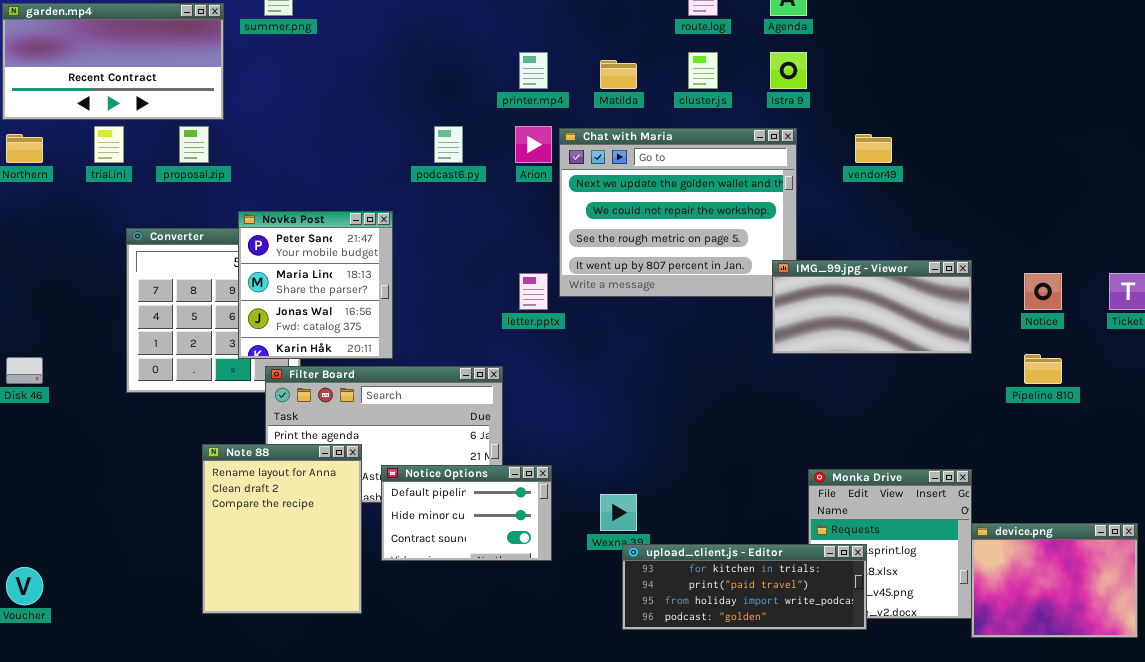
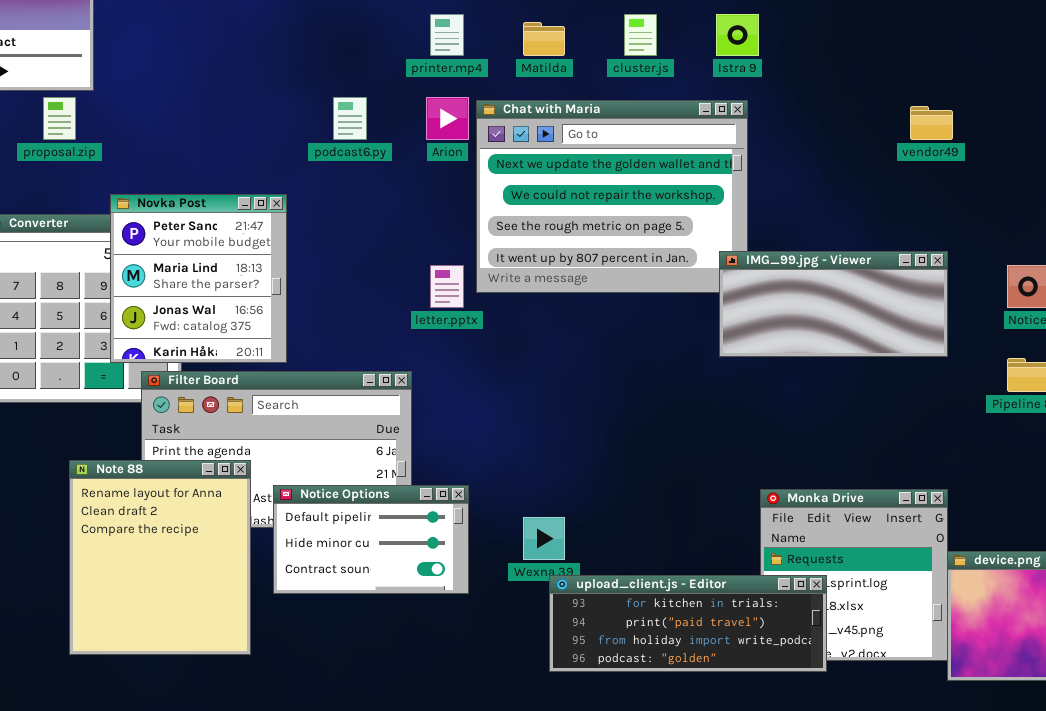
vendor49: [855,134,892,163] -> [910,106,953,140], moved

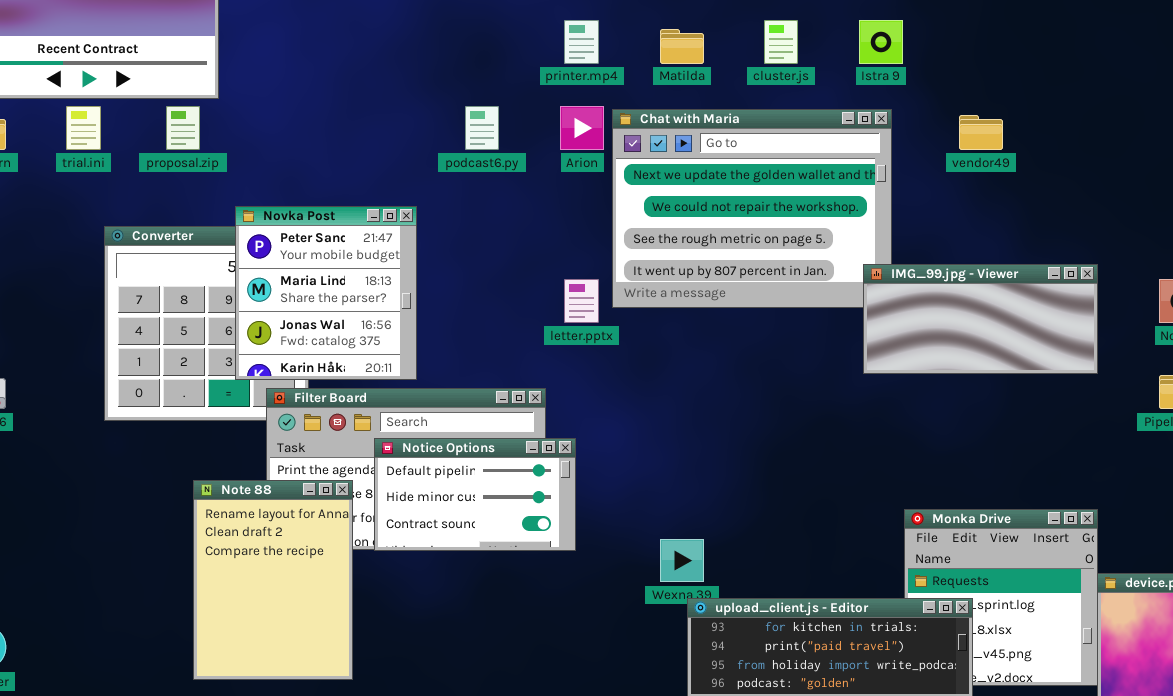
vendor49: [910,106,953,140] -> [959,115,1003,150], moved
Note 88: [69,460,251,655] -> [193,480,353,680], resized
Notice Options: [273,485,469,594] -> [374,438,576,551], moved

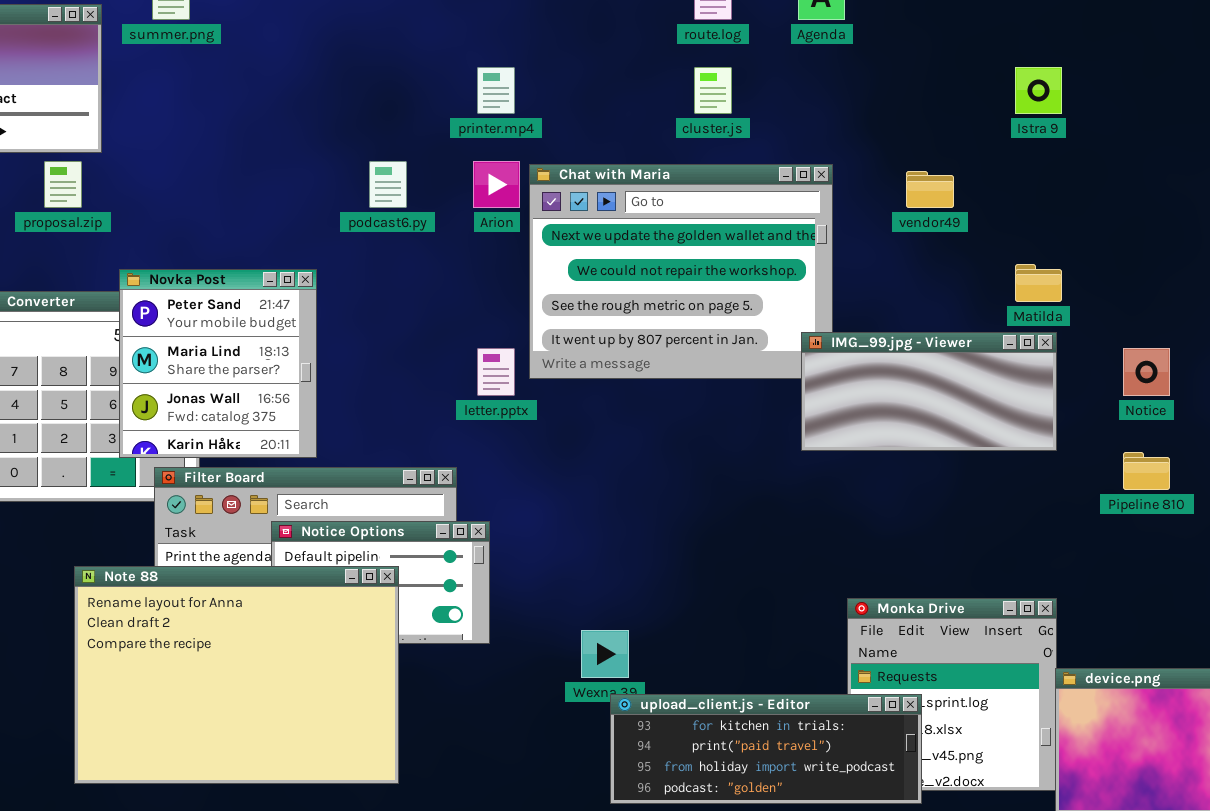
Istra 9: [859,20,903,64] -> [1015,67,1062,114], moved
Matilda: [660,29,704,64] -> [1015,264,1062,302], moved
Note 88: [193,480,353,680] -> [74,566,399,784], resized

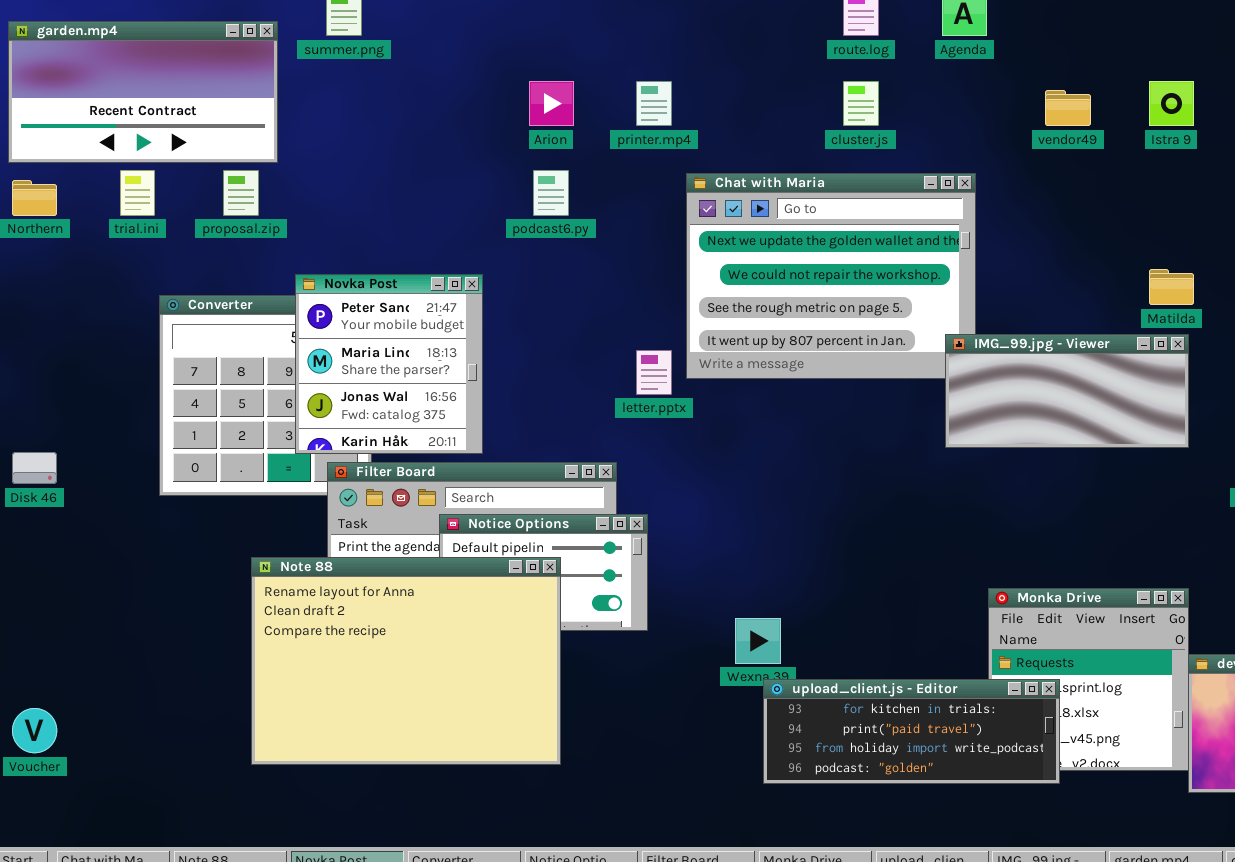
Arion: [473,161,520,208] -> [529,81,574,126], moved
vendor49: [906,171,954,208] -> [1045,90,1091,126], moved

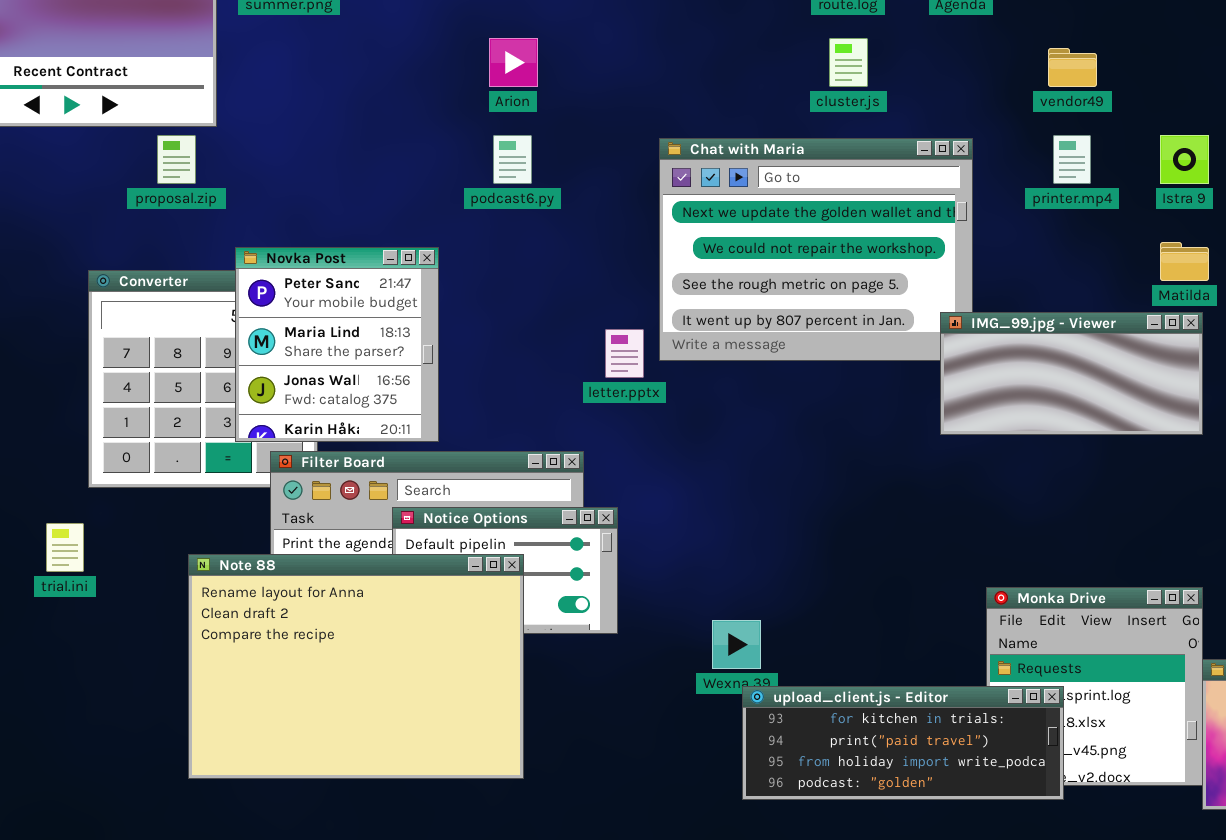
printer.mp4: [636,81,672,126] -> [1053,135,1091,184], moved
Istra 9: [1149,81,1194,126] -> [1160,135,1209,184], moved
trial.ini: [120,170,155,216] -> [46,523,84,572], moved

